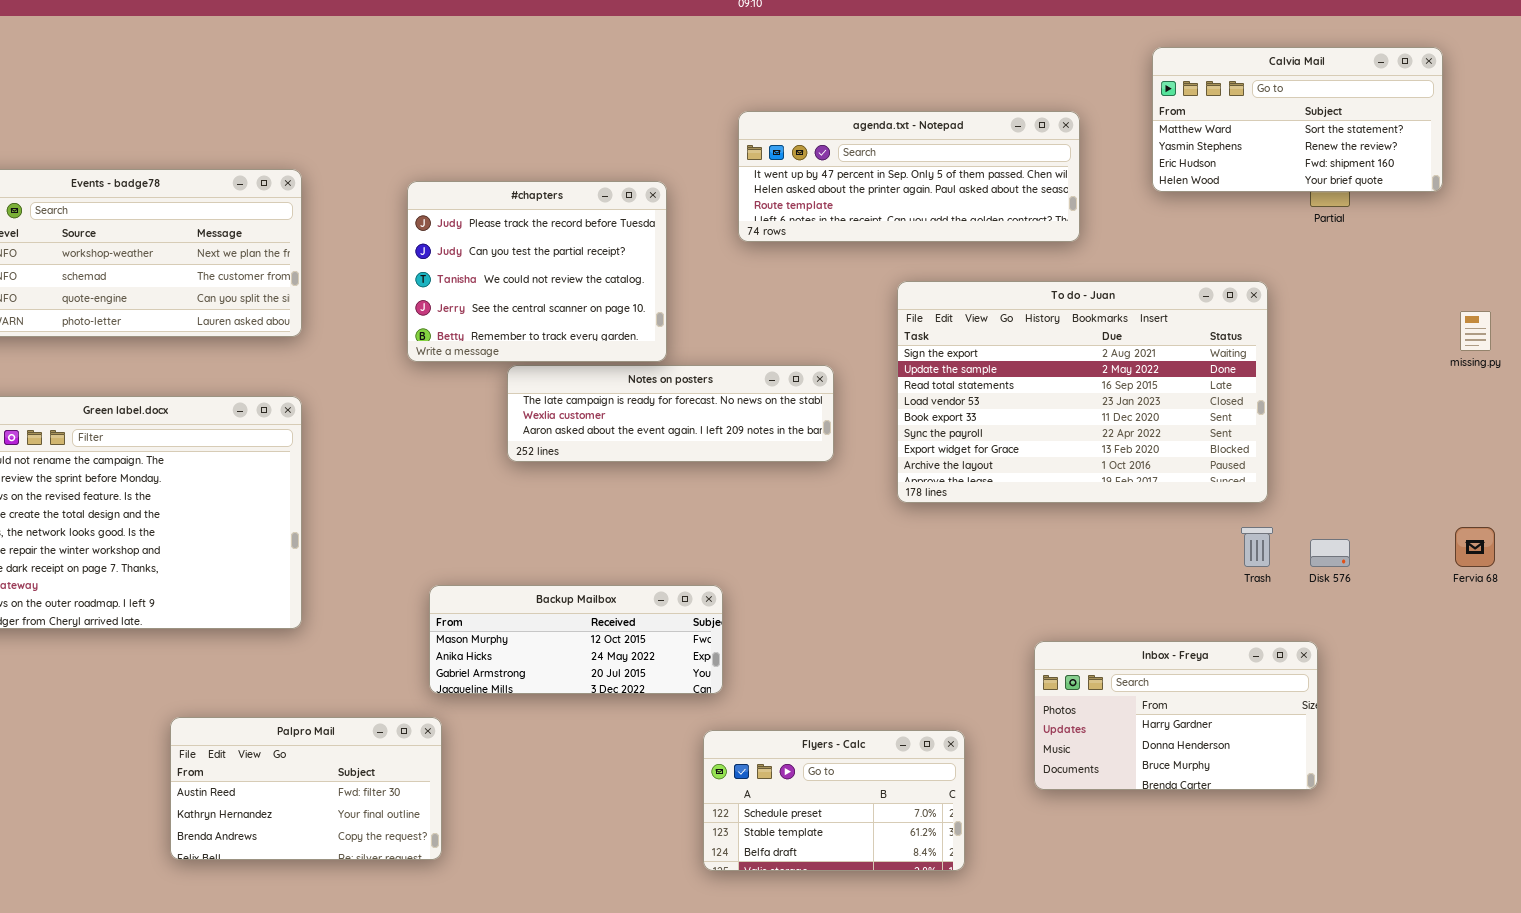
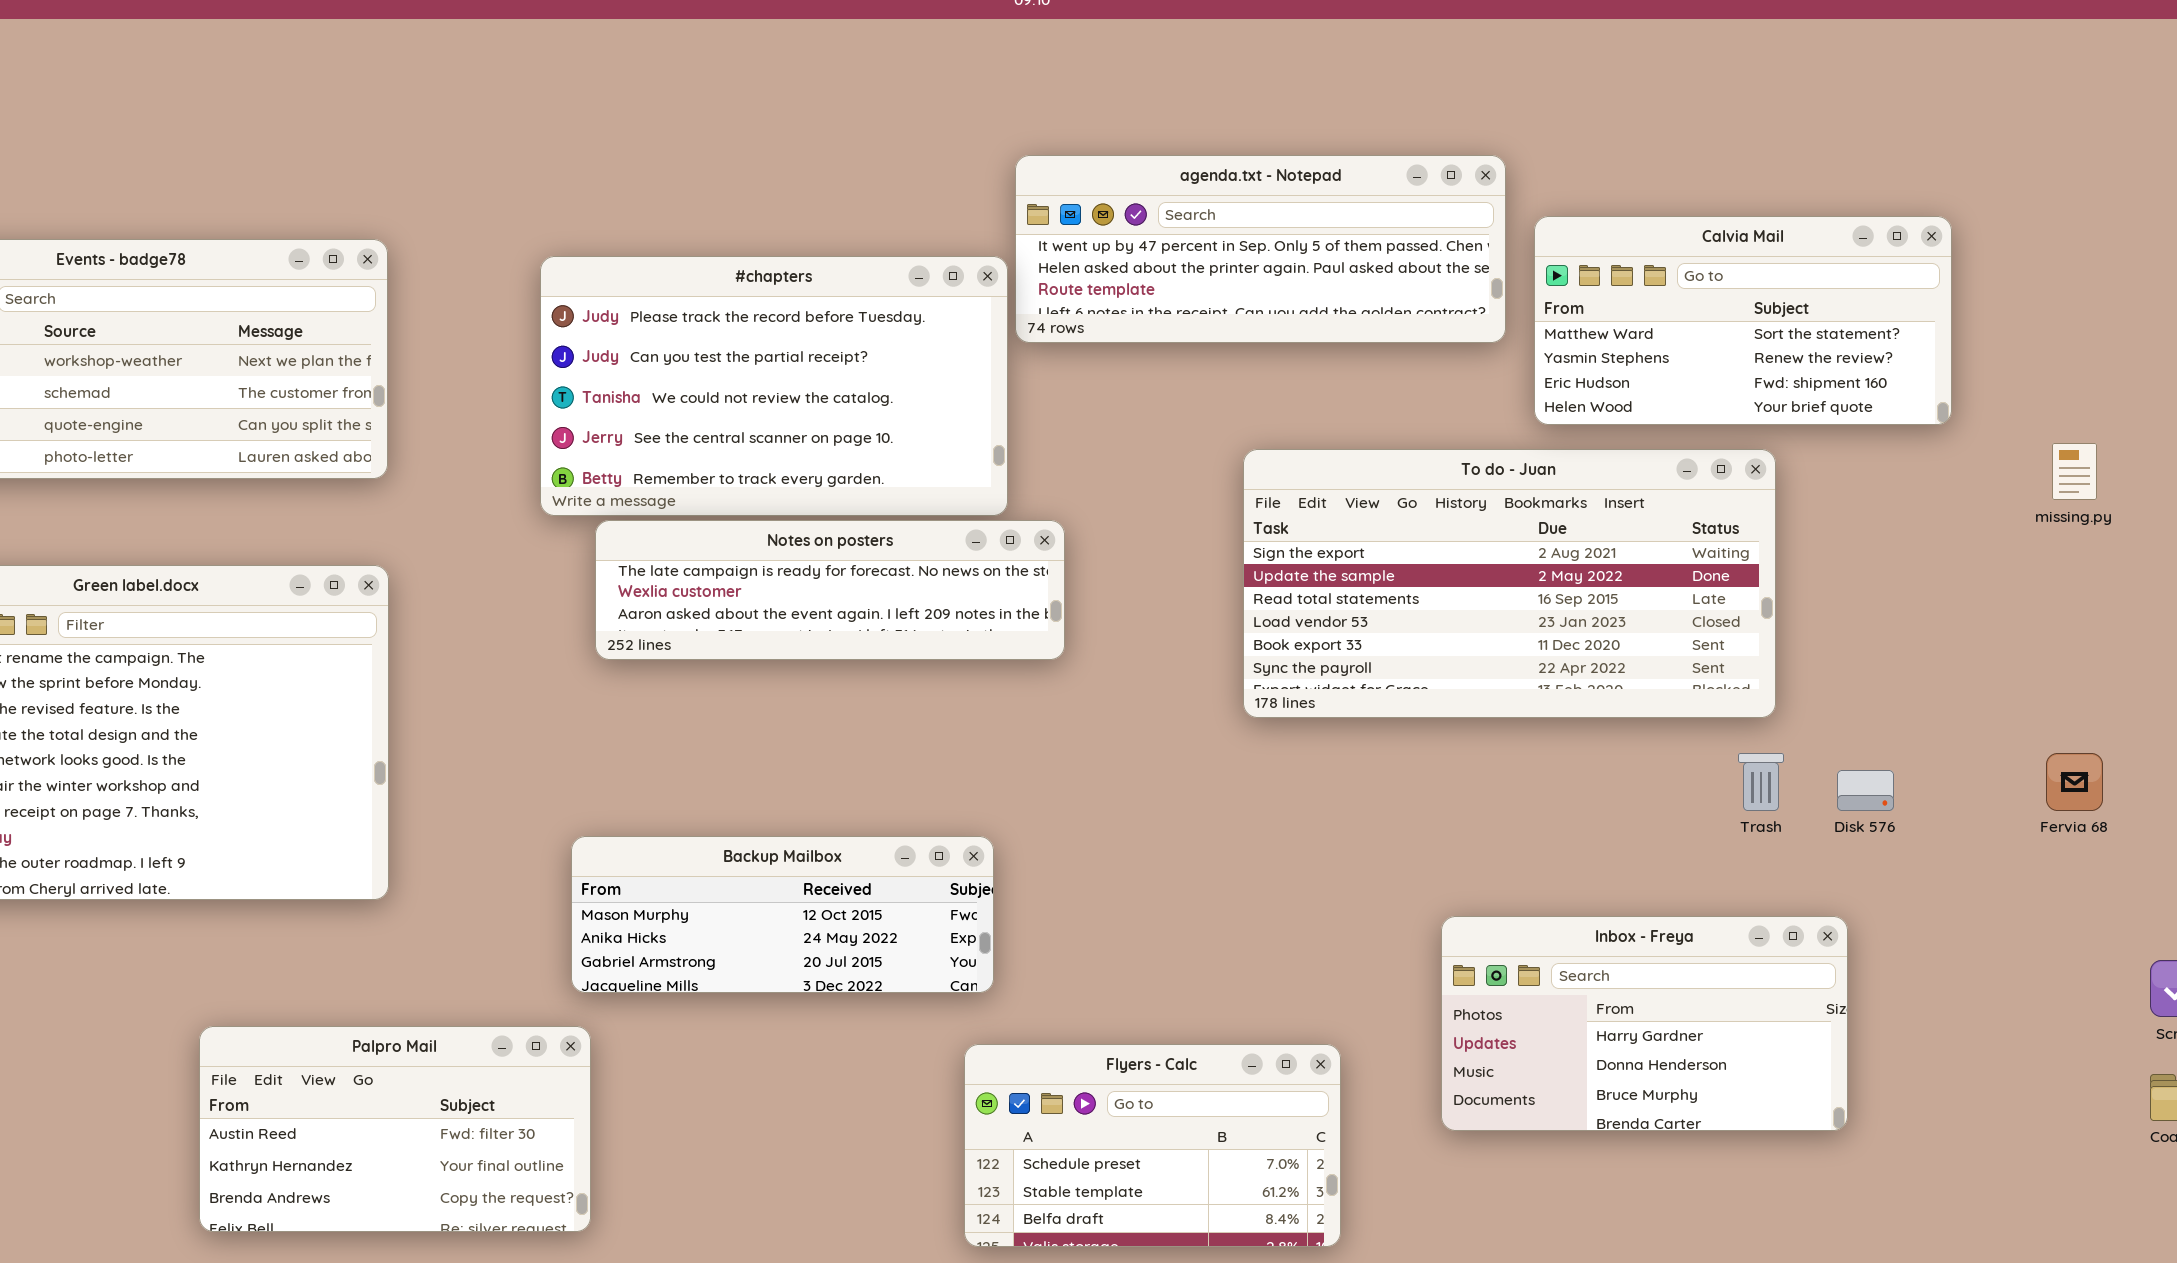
Calvia Mail: [1152,47,1443,192] -> [1534,216,1952,425], moved
#chapters: [407,181,667,362] -> [540,256,1008,516], resized
To do - Juan: [897,281,1268,503] -> [1243,449,1776,718], resized
Notes on posters: [507,365,834,462] -> [595,520,1065,660], moved

